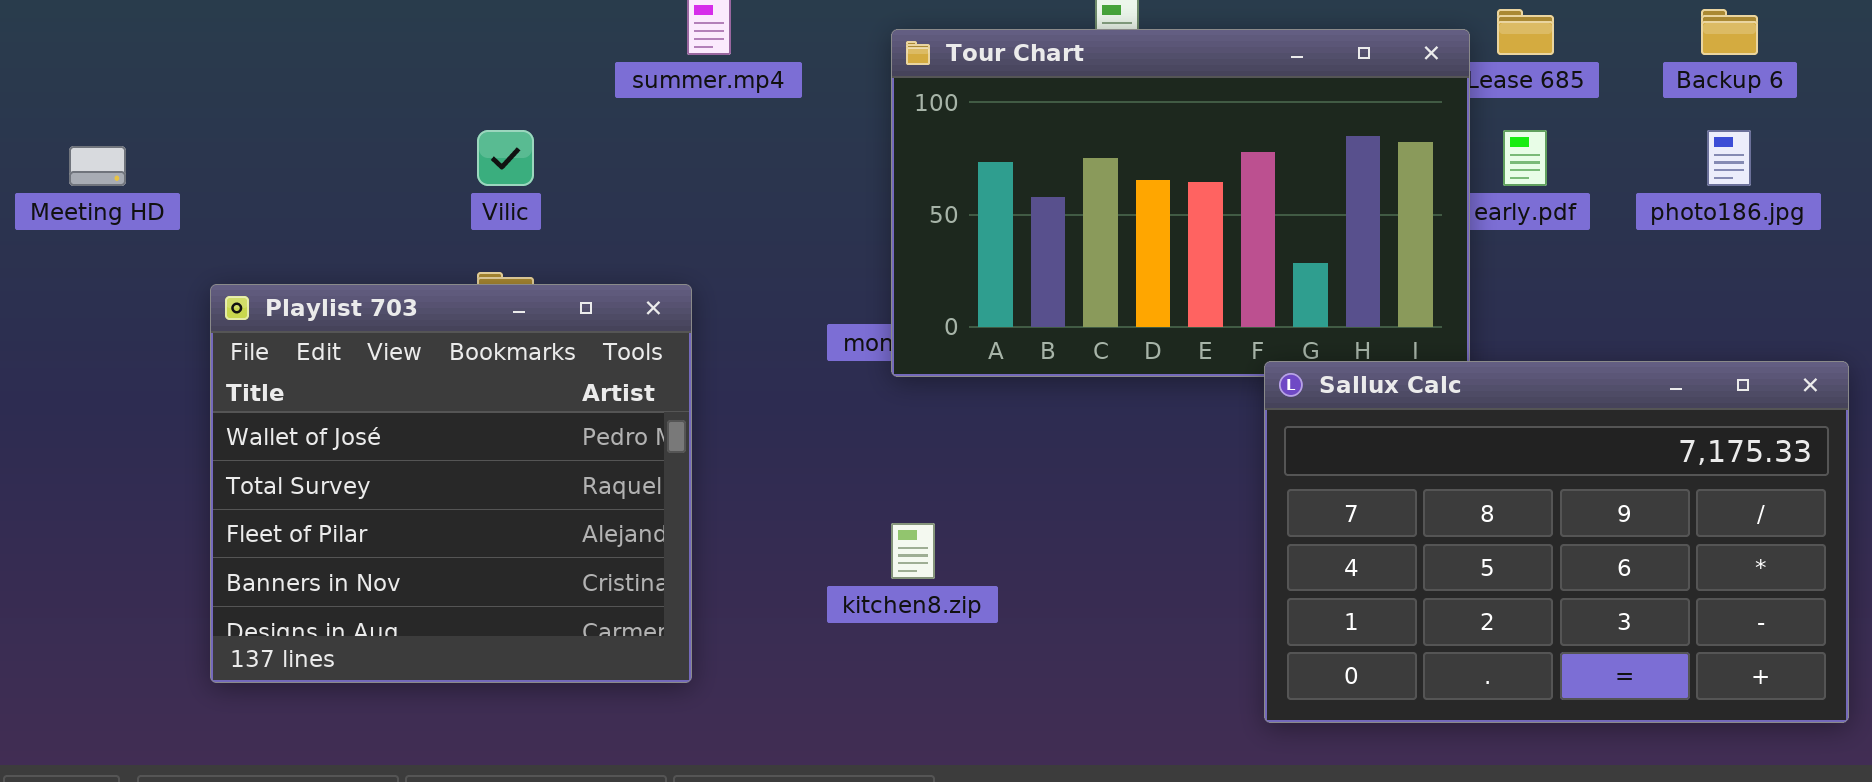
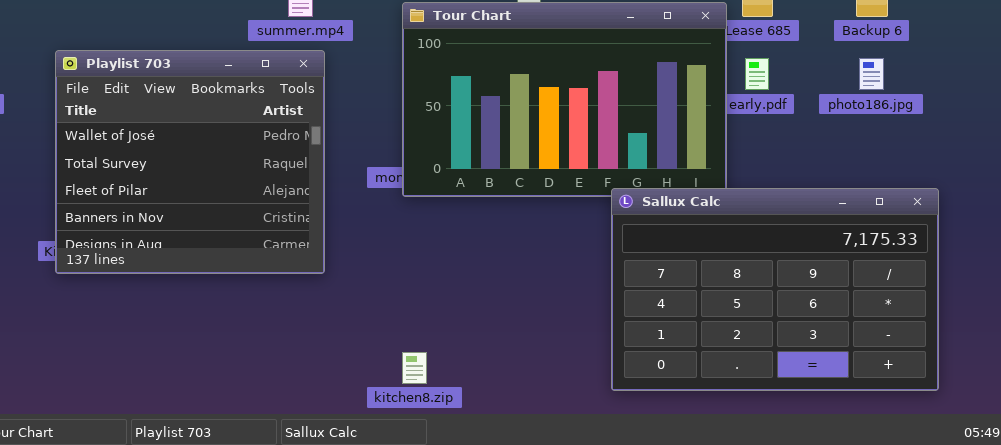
Playlist 703: [210,284,692,683] -> [55,50,325,274], moved
kitchen8.zip: [891,523,935,579] -> [402,352,427,384], moved

